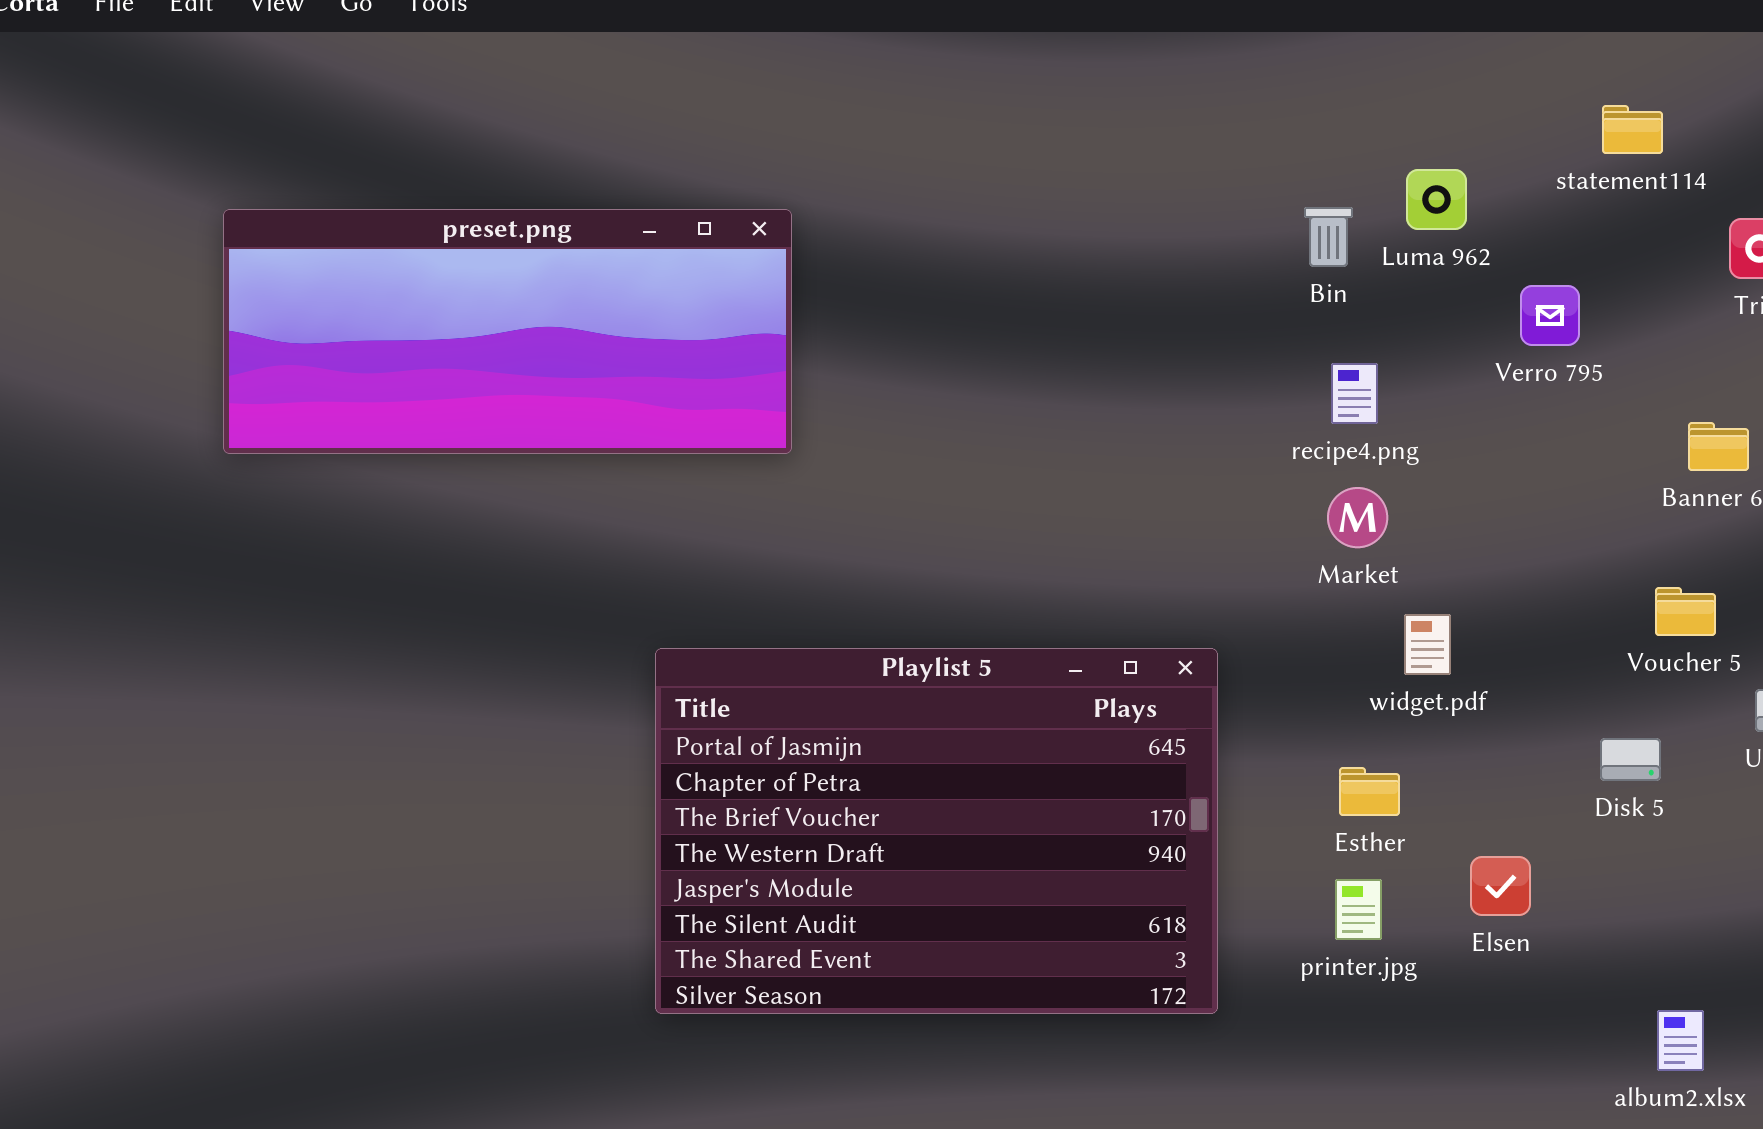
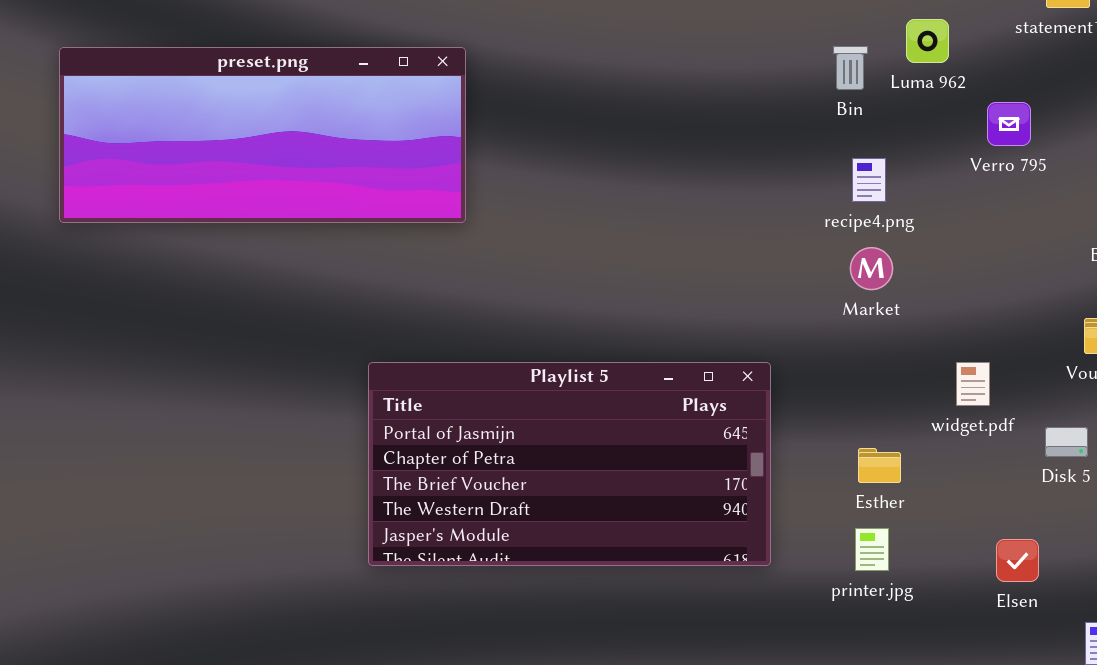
widget.pdf: [1404,614,1451,675] -> [956,362,990,406], moved
Playlist 5: [655,648,1218,1014] -> [368,362,771,566], resized
Elsen: [1470,856,1531,916] -> [996,539,1039,582], moved

